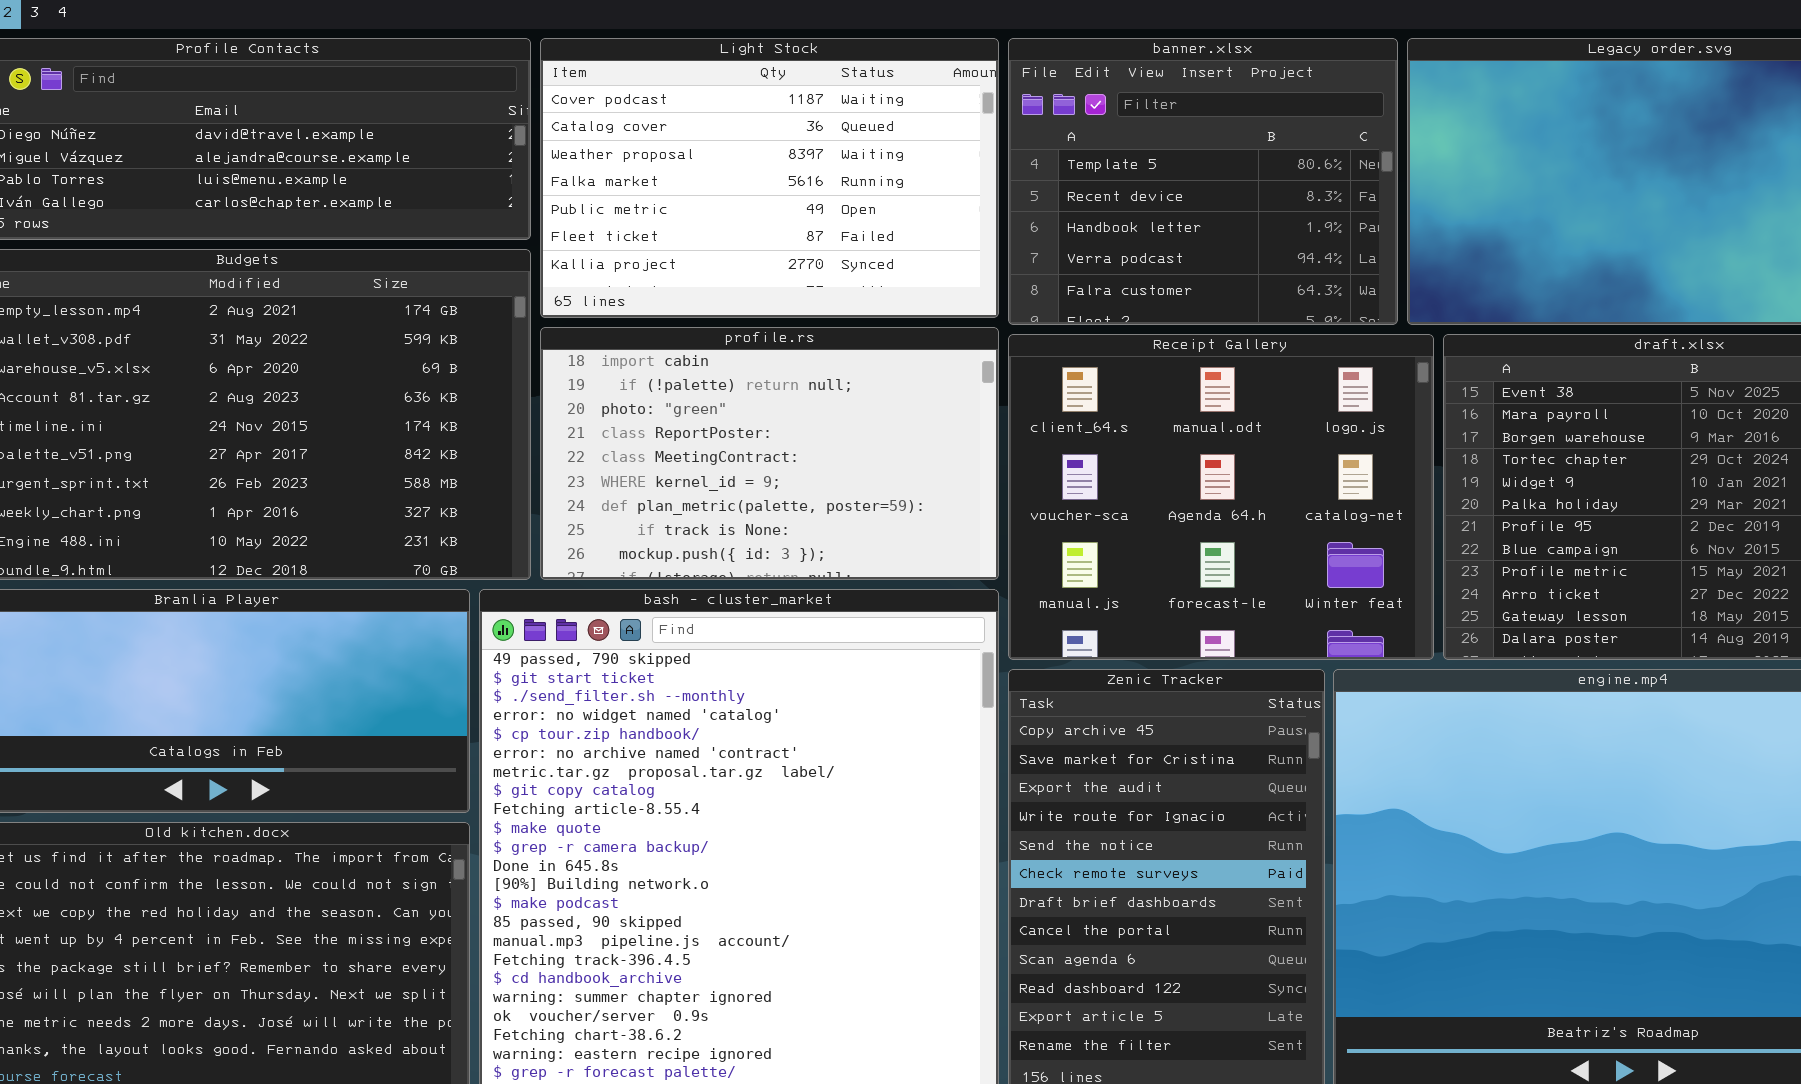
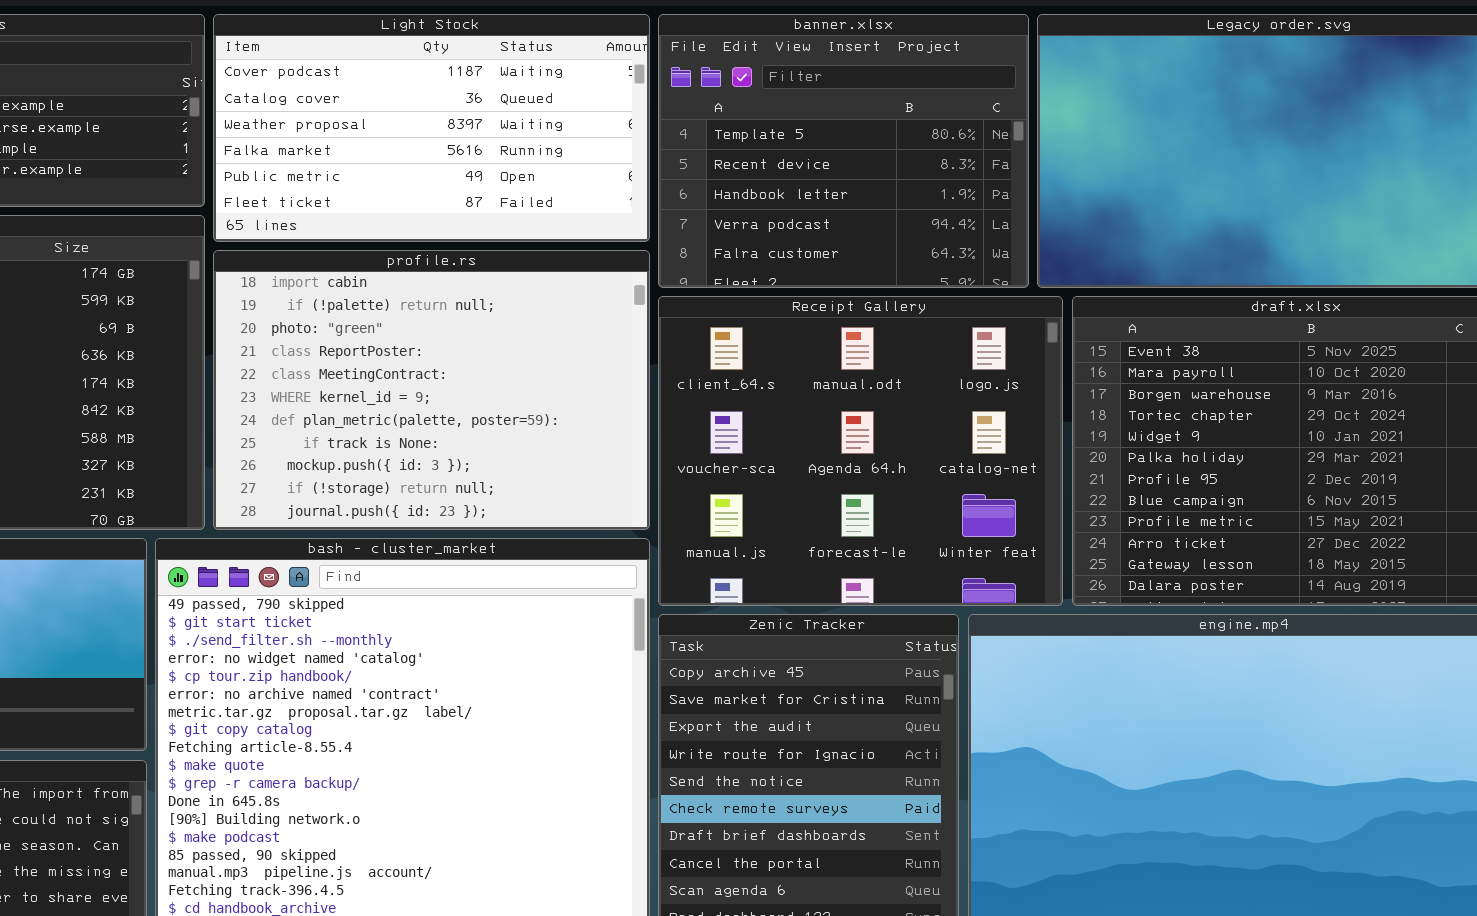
Light Stock: [540,38,999,318] -> [213,14,650,242], resized
profile.rs: [540,327,999,580] -> [213,250,650,530], resized

